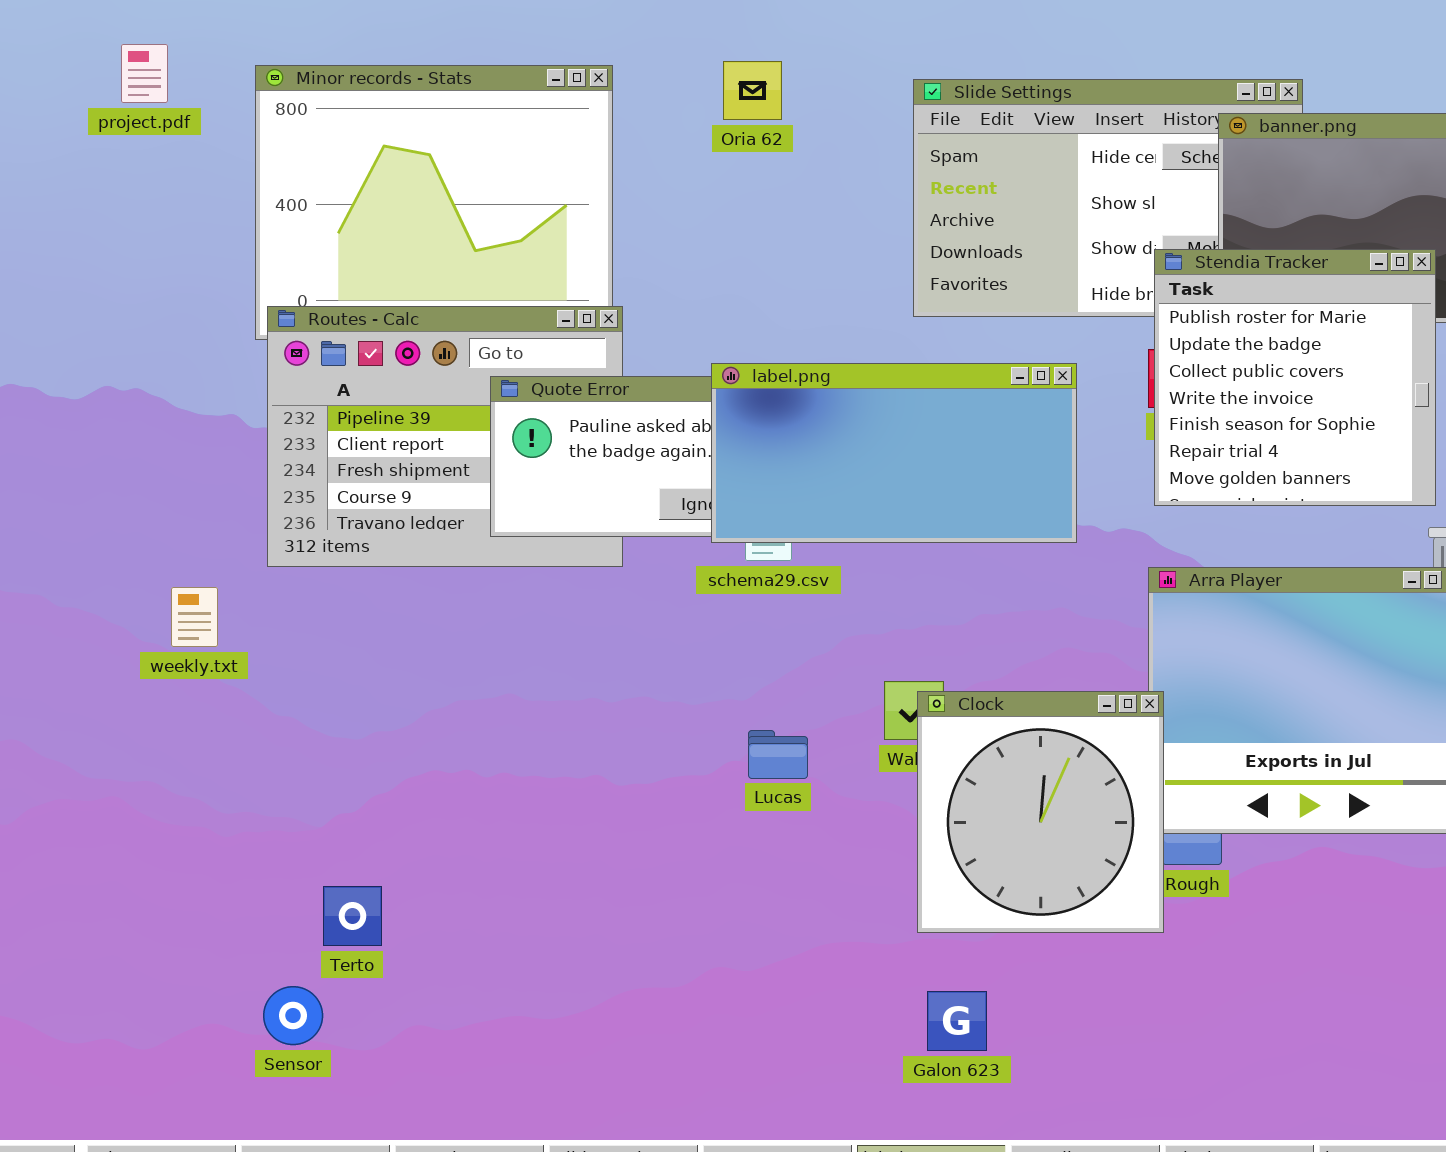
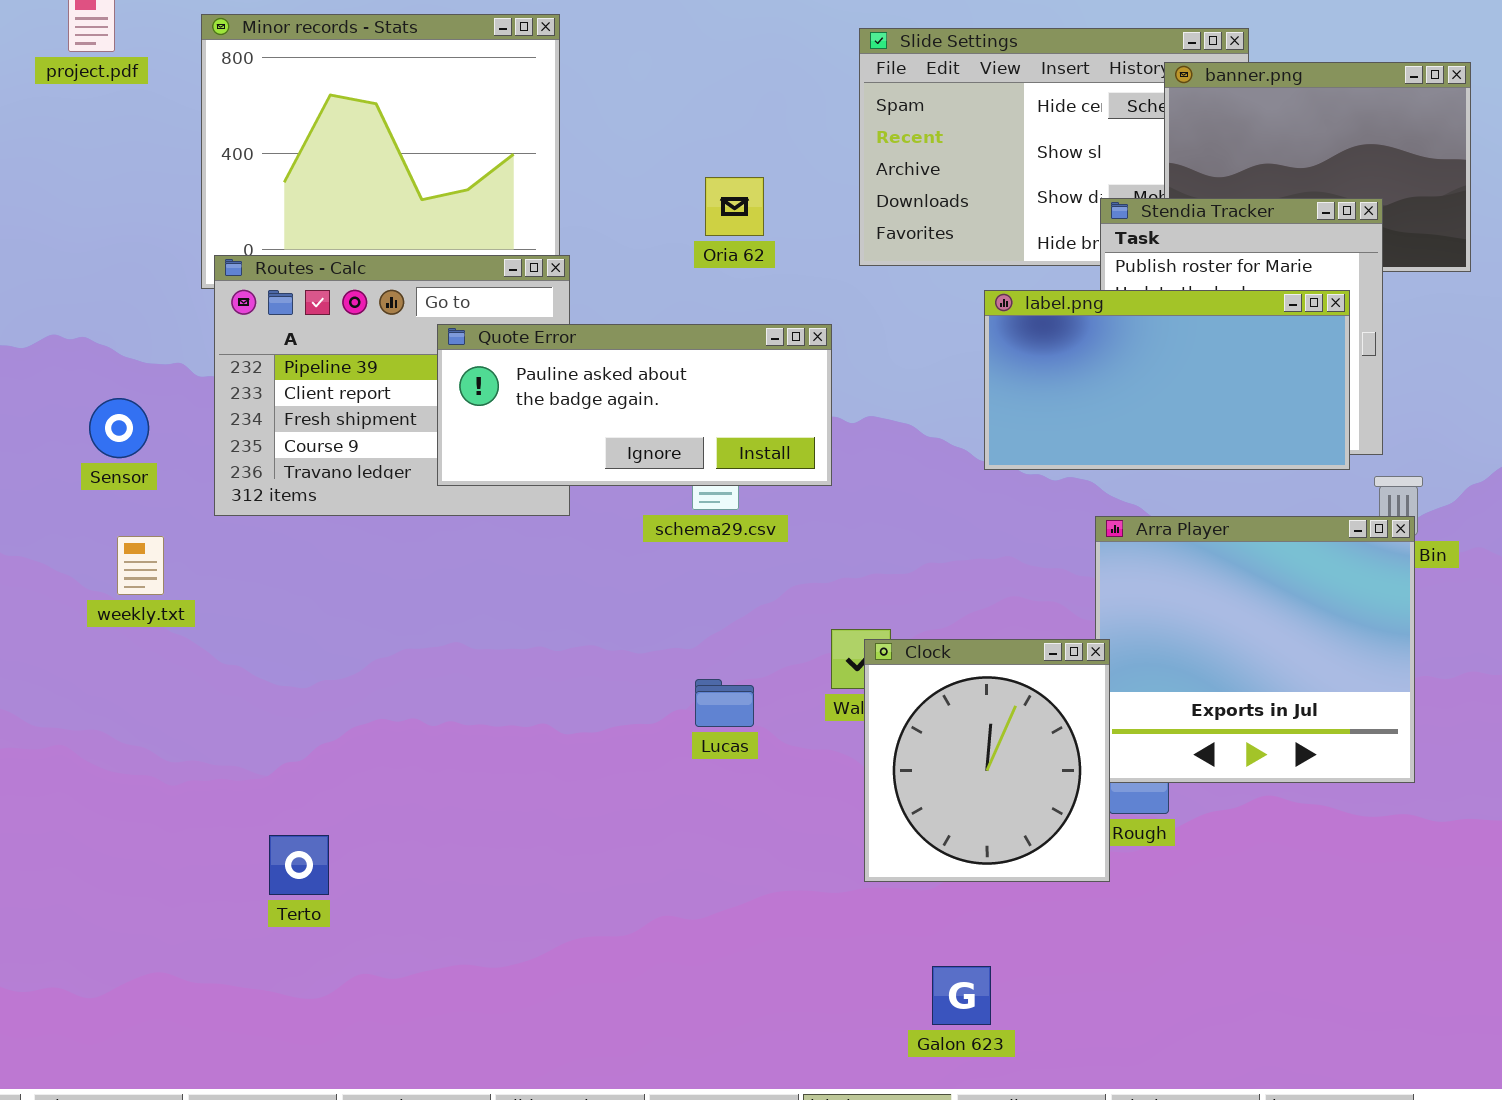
Oria 62: [723,61,782,120] -> [705,177,764,236], moved
label.png: [711,363,1077,543] -> [984,290,1350,470], moved
Sensor: [263,986,323,1045] -> [89,398,149,458], moved
Galon 623: [927,991,987,1051] -> [932,966,991,1025], moved

